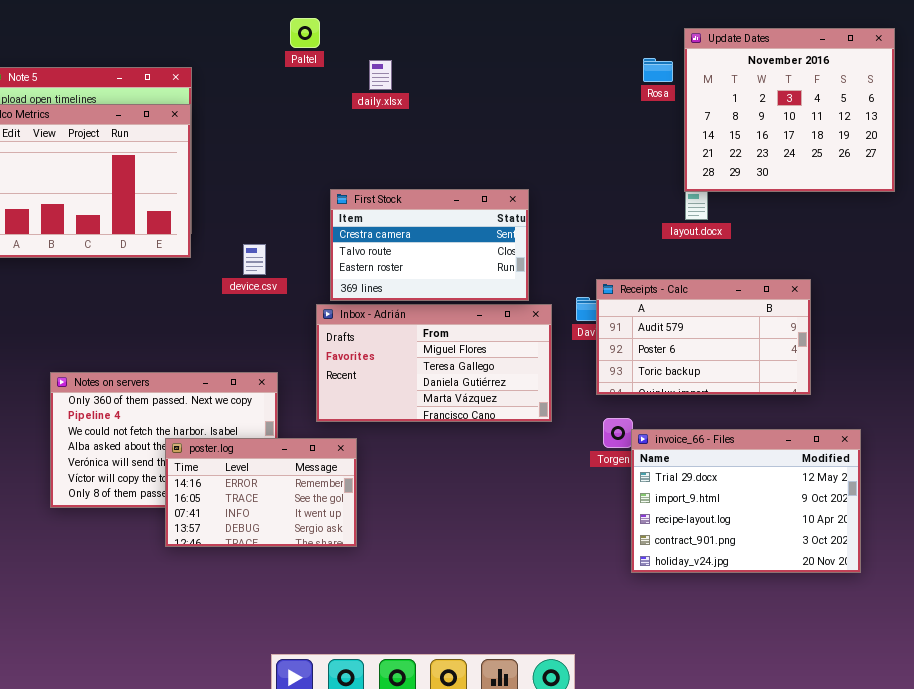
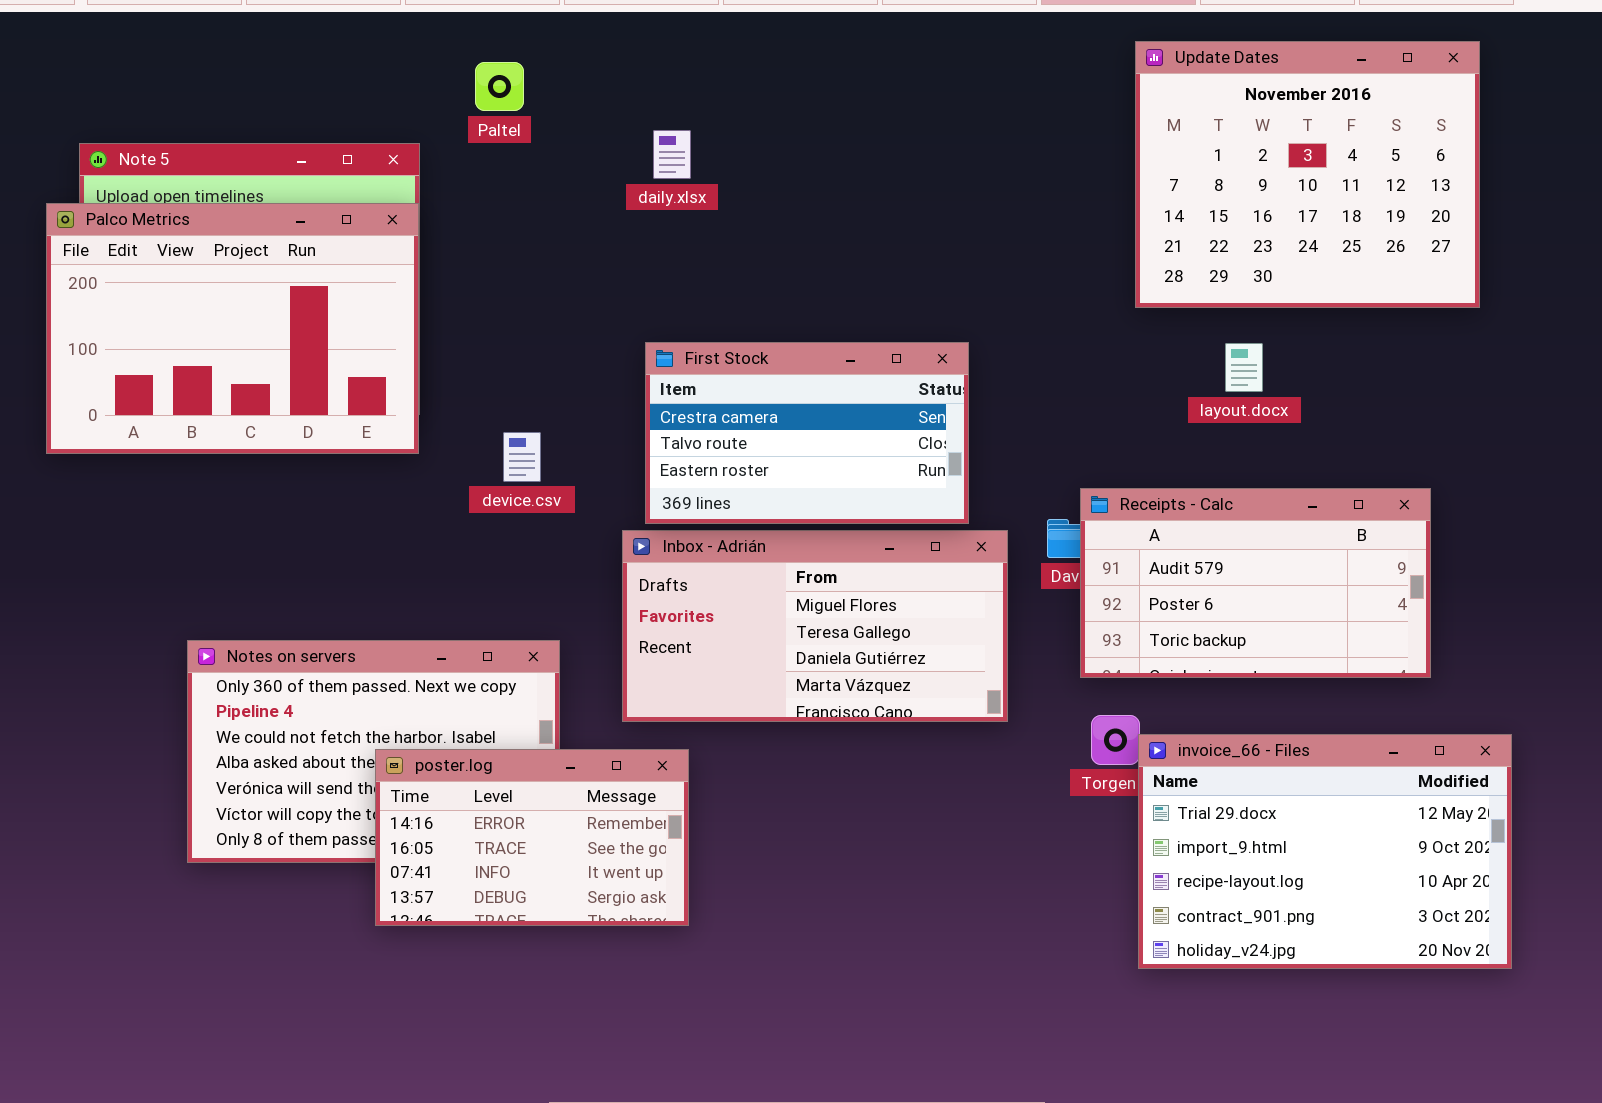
Paltel: [290,18,320,48] -> [475,62,524,111], moved
Update Dates: [684,28,895,192] -> [1135,41,1480,308], moved
daily.xlsx: [369,60,392,90] -> [653,130,691,179], moved

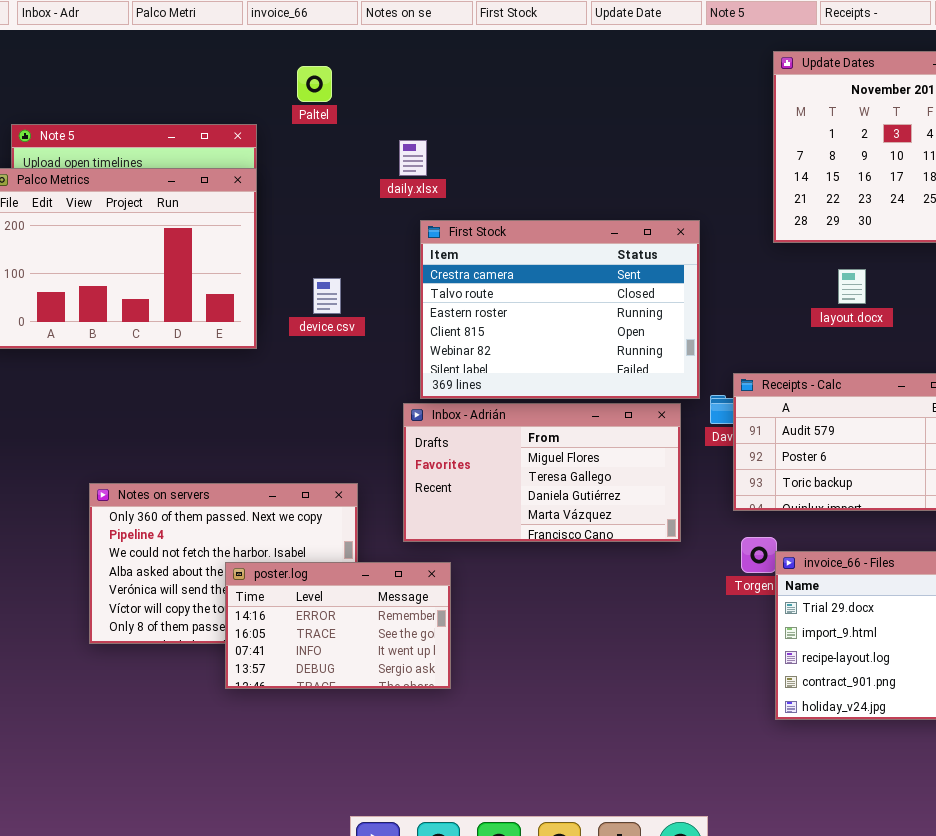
daily.xlsx: [653,130,691,179] -> [399,140,427,176], moved
First Stock: [645,342,969,524] -> [420,220,700,399], resized
device.csv: [503,432,541,482] -> [313,278,341,314], moved

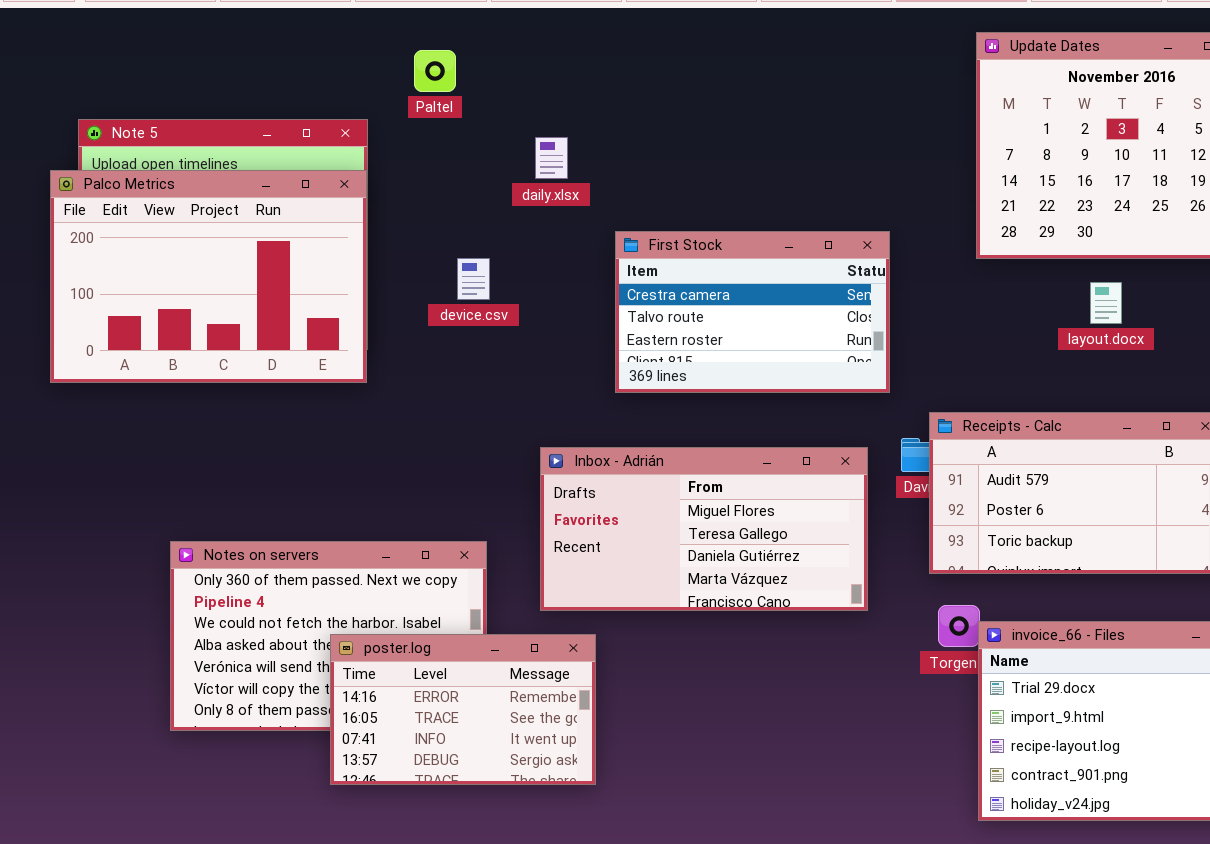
First Stock: [420,220,700,399] -> [615,231,890,393], resized
layout.docx: [838,269,866,304] -> [1090,282,1122,324], moved
device.csv: [313,278,341,314] -> [457,258,490,300], moved

